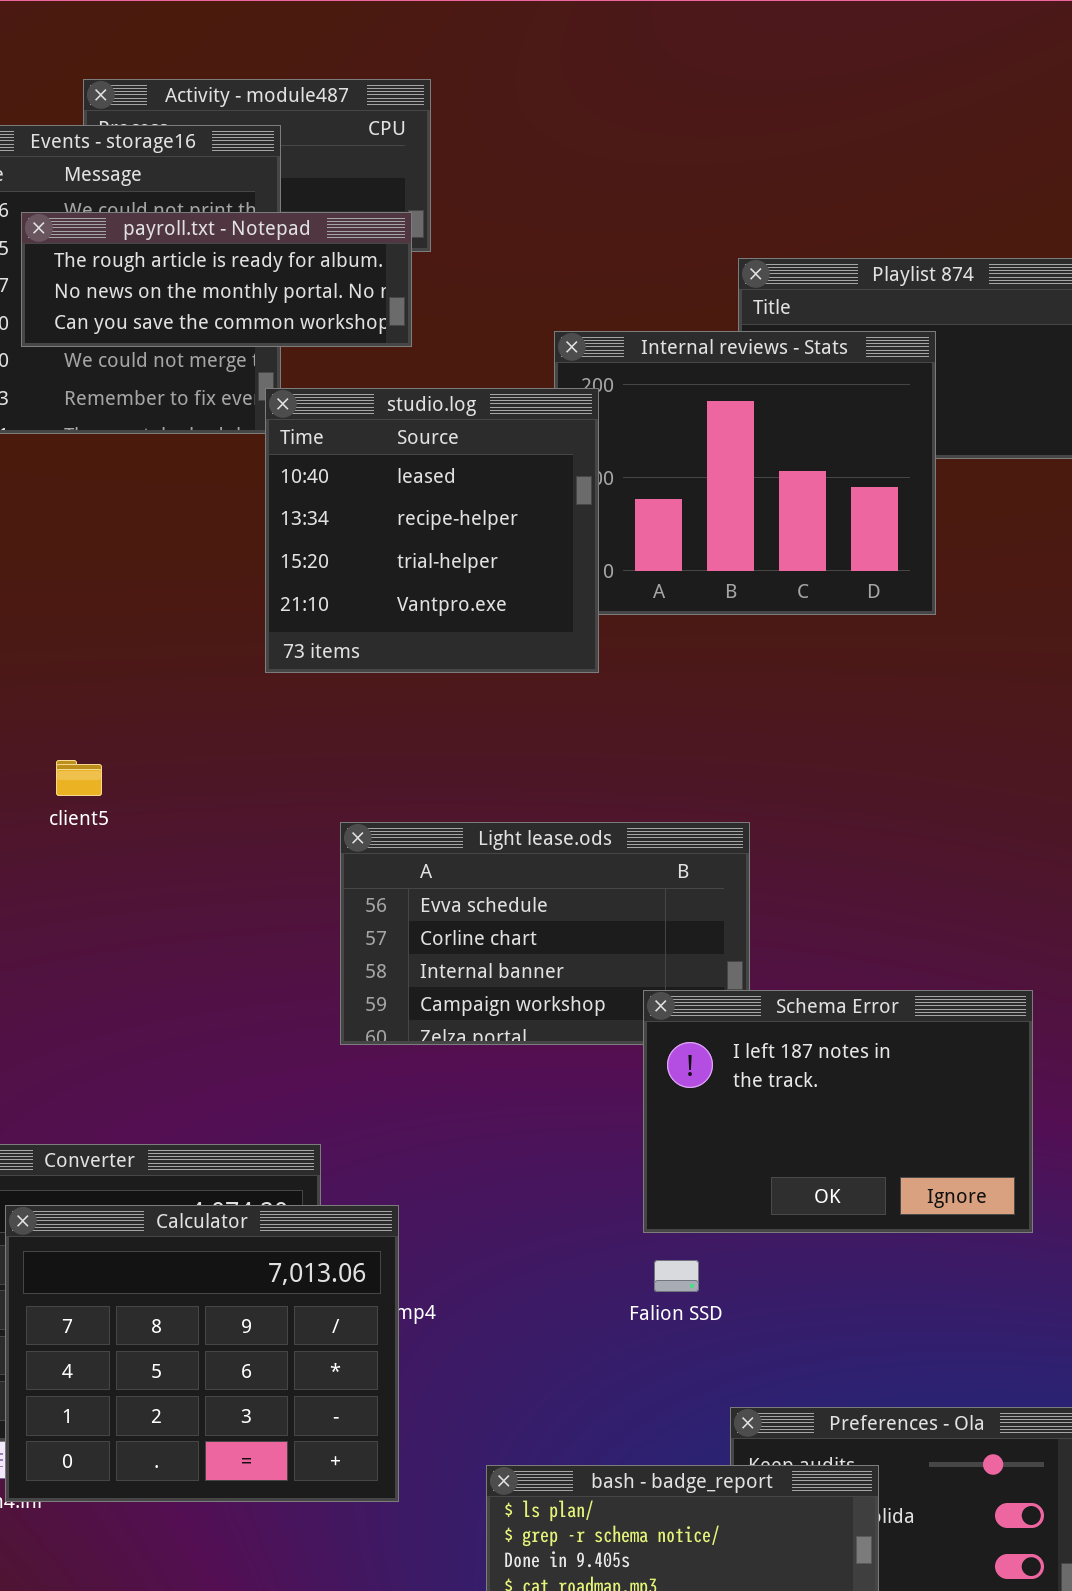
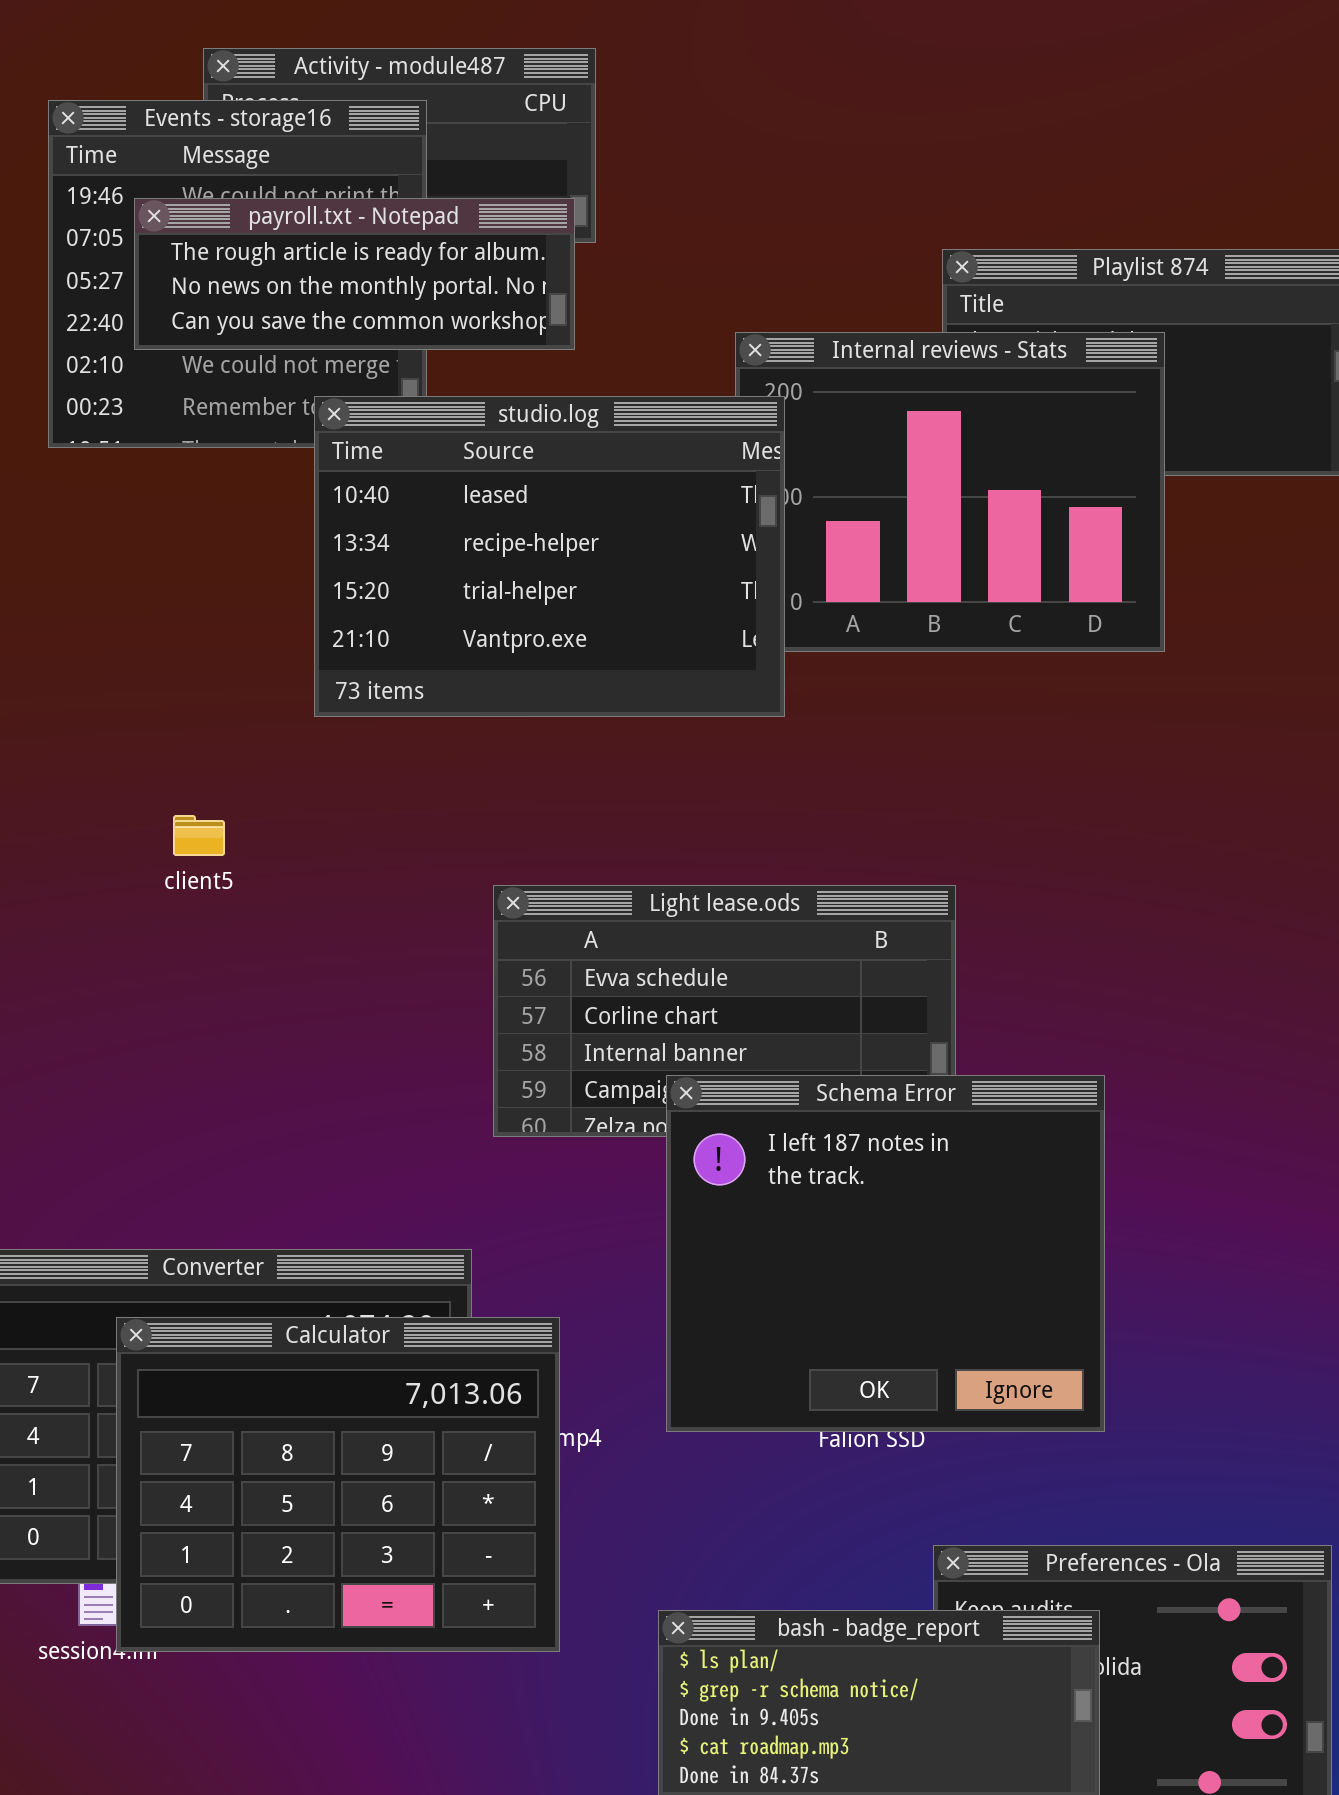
studio.log: [265,388,599,673] -> [314,396,785,717], resized
Schema Error: [643,990,1033,1233] -> [666,1075,1105,1432], moved, resized

